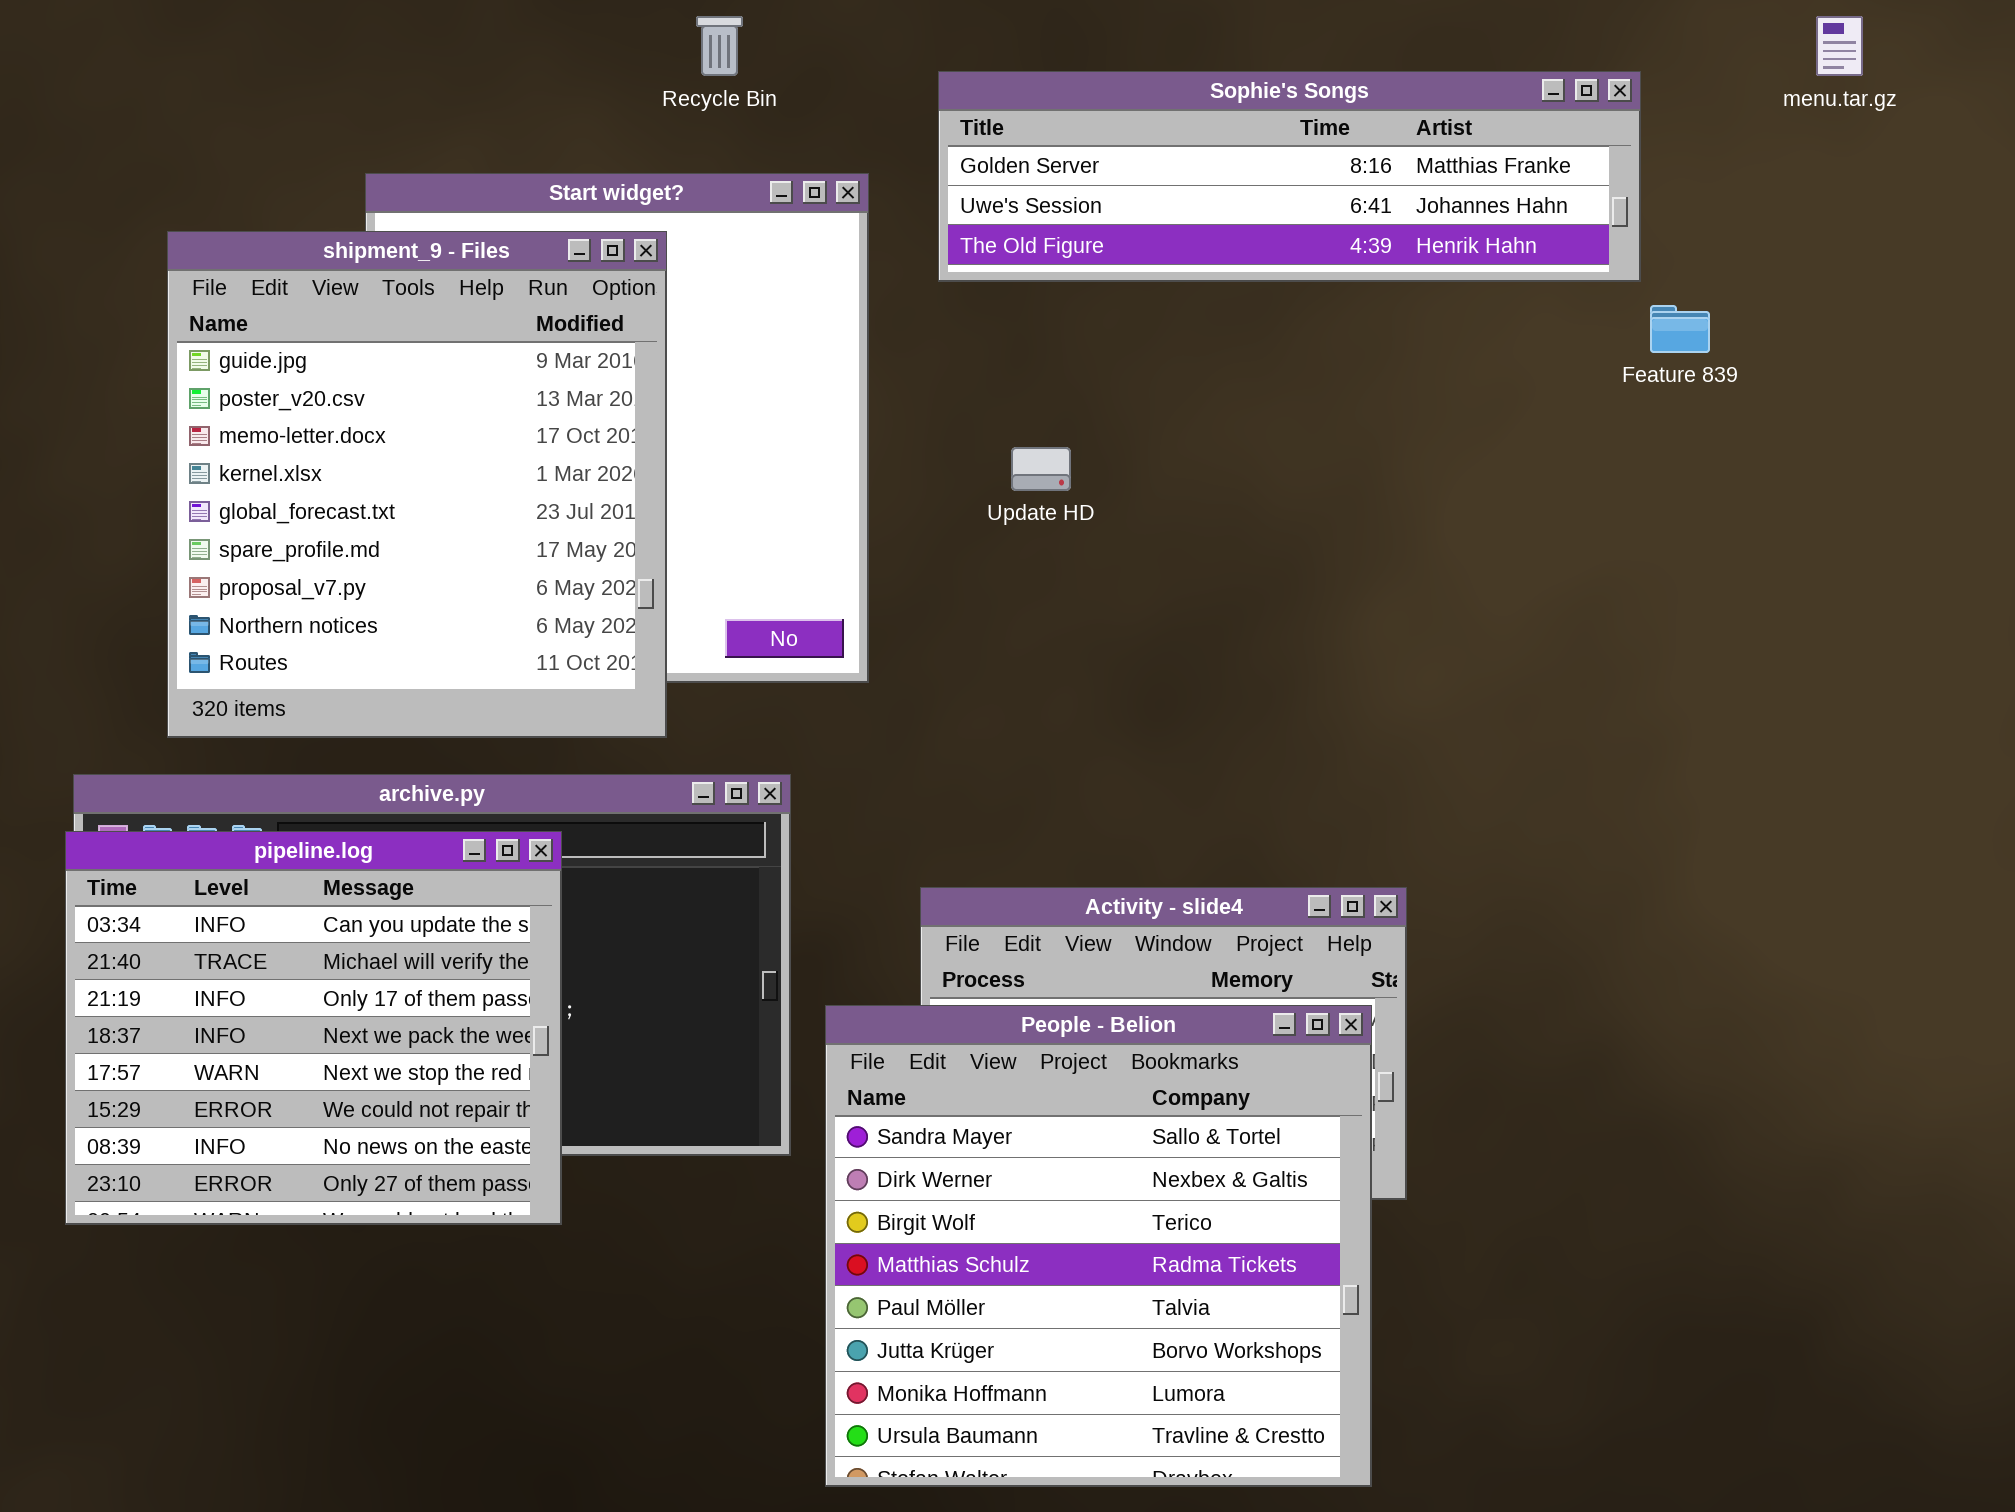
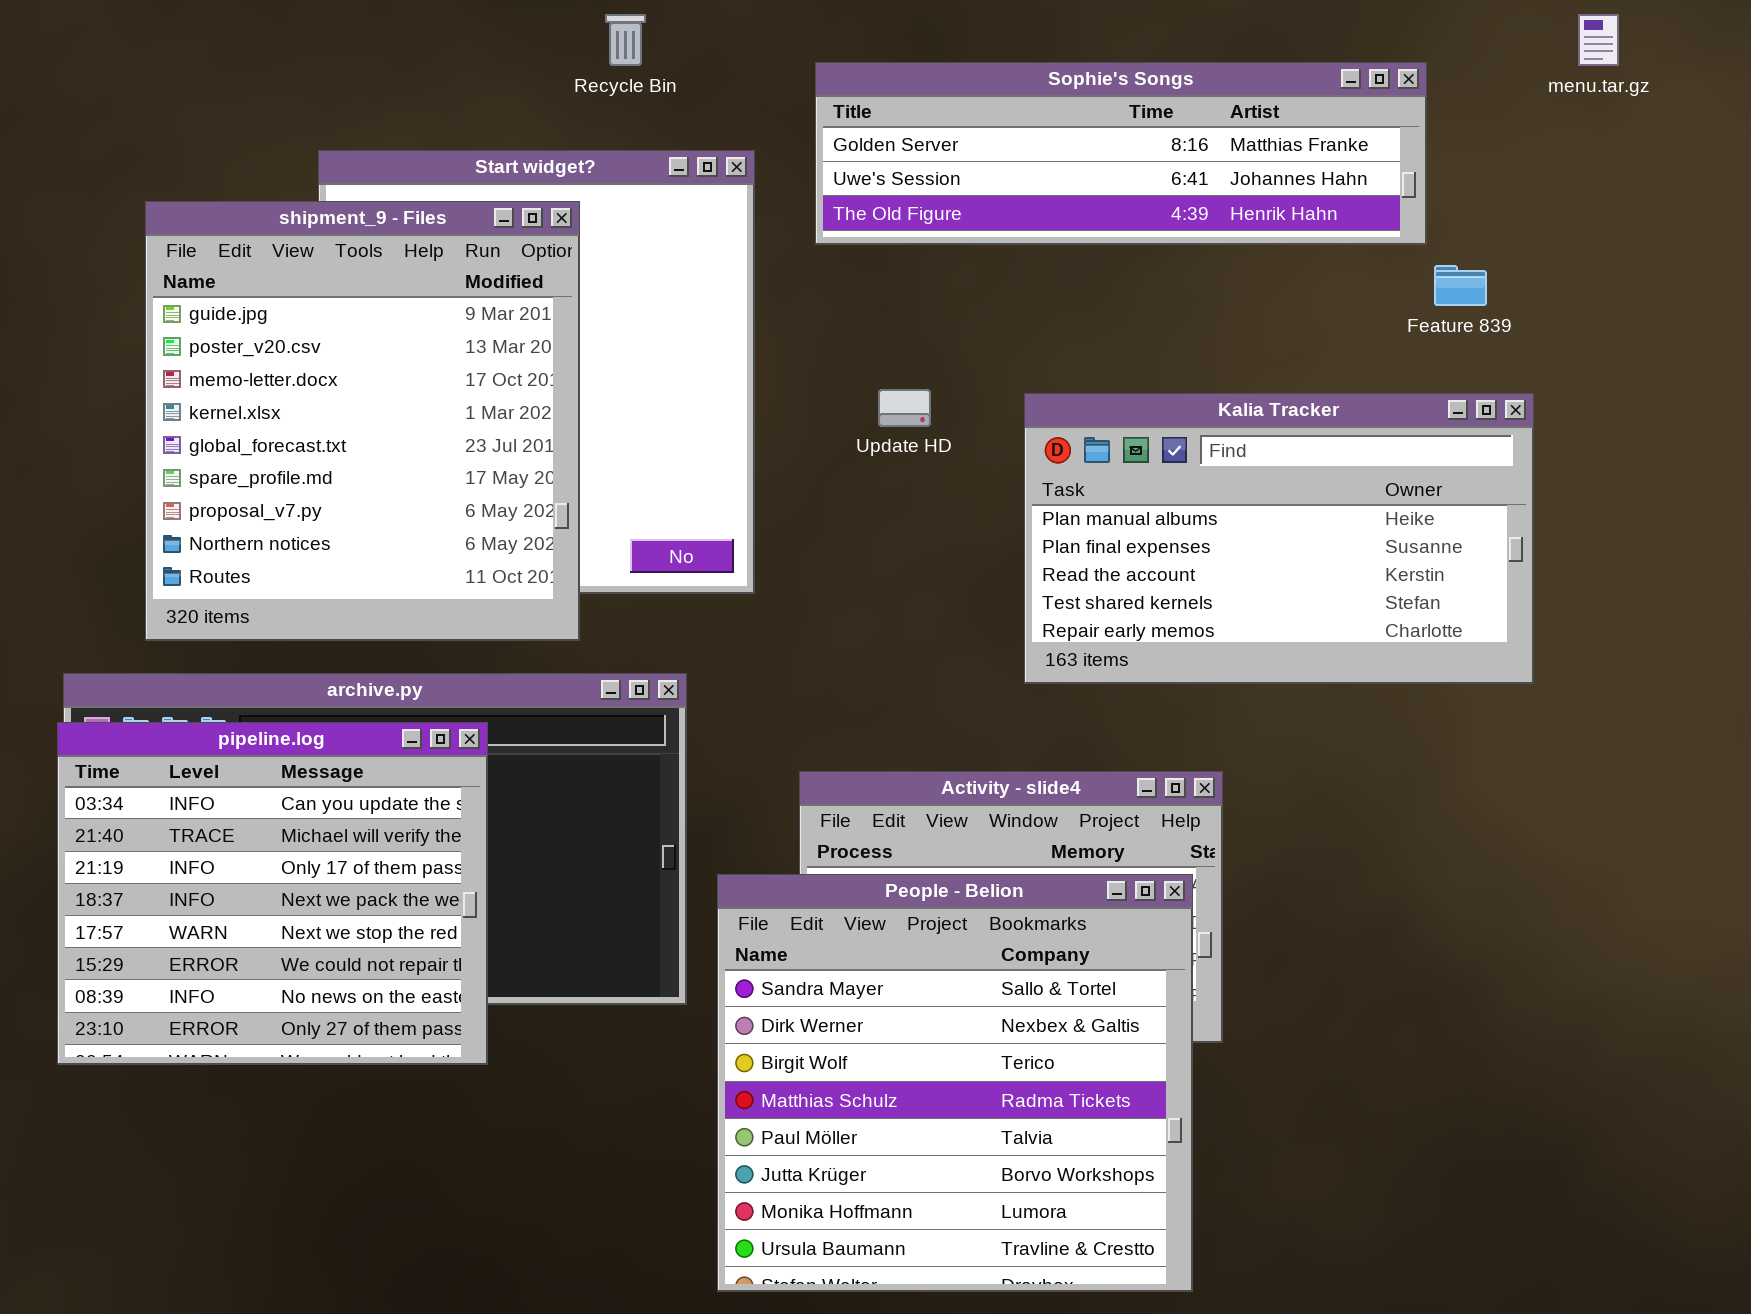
Kalia Tracker: none -> [1024,393,1534,684], opened

